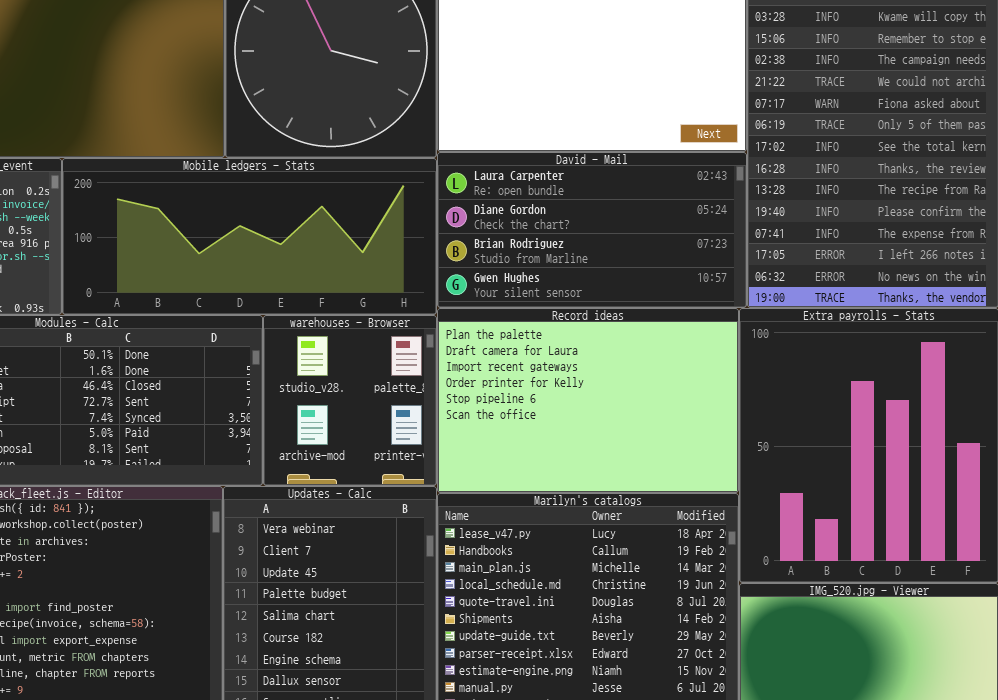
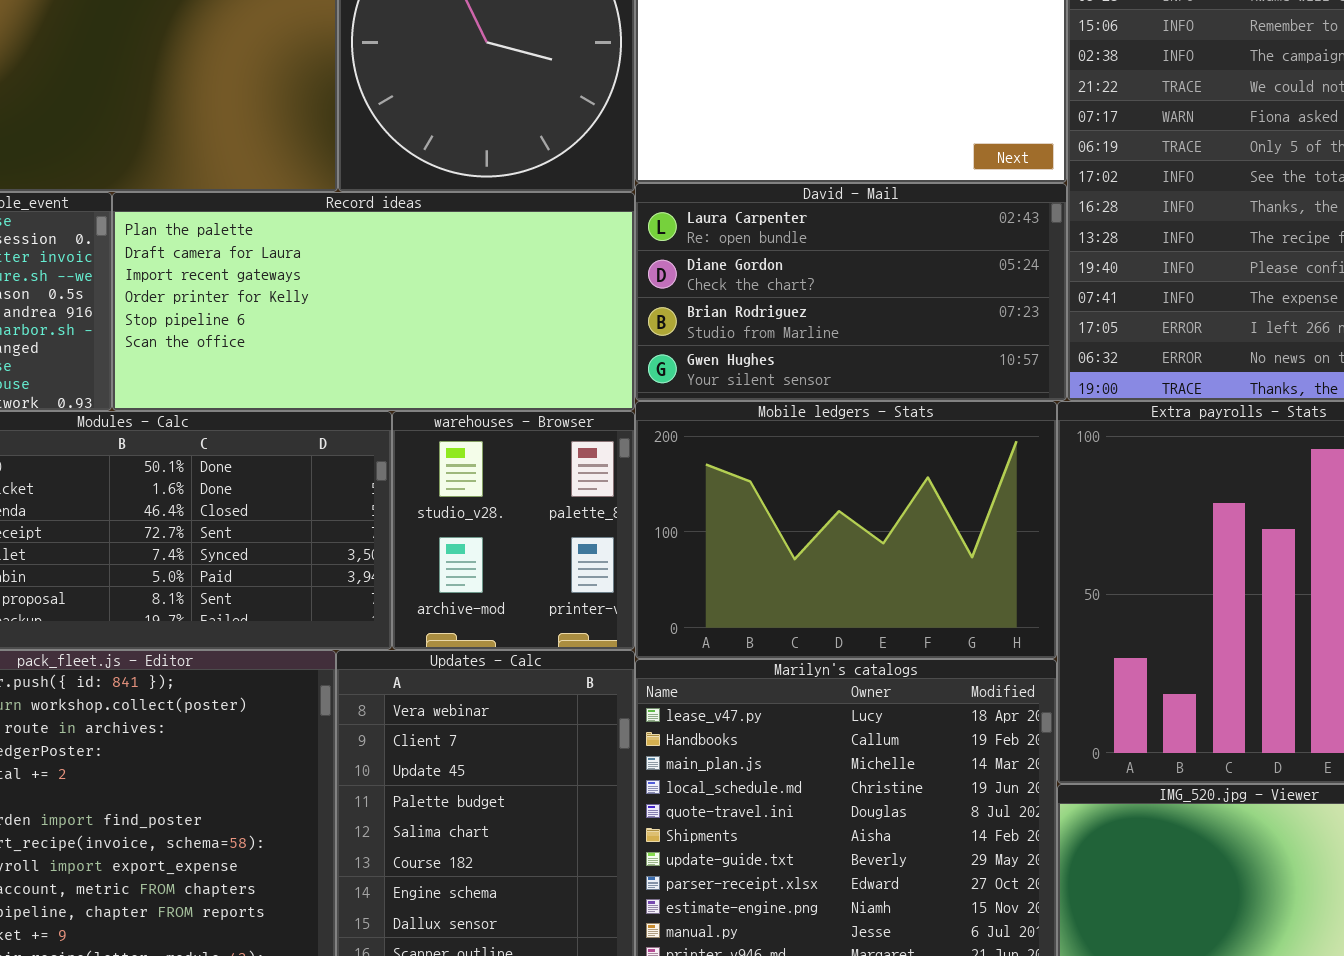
Mobile ledgers - Stats: [62,158,437,315] -> [635,401,1057,659], moved, resized
Record ideas: [437,308,739,493] -> [112,192,635,411], moved, resized

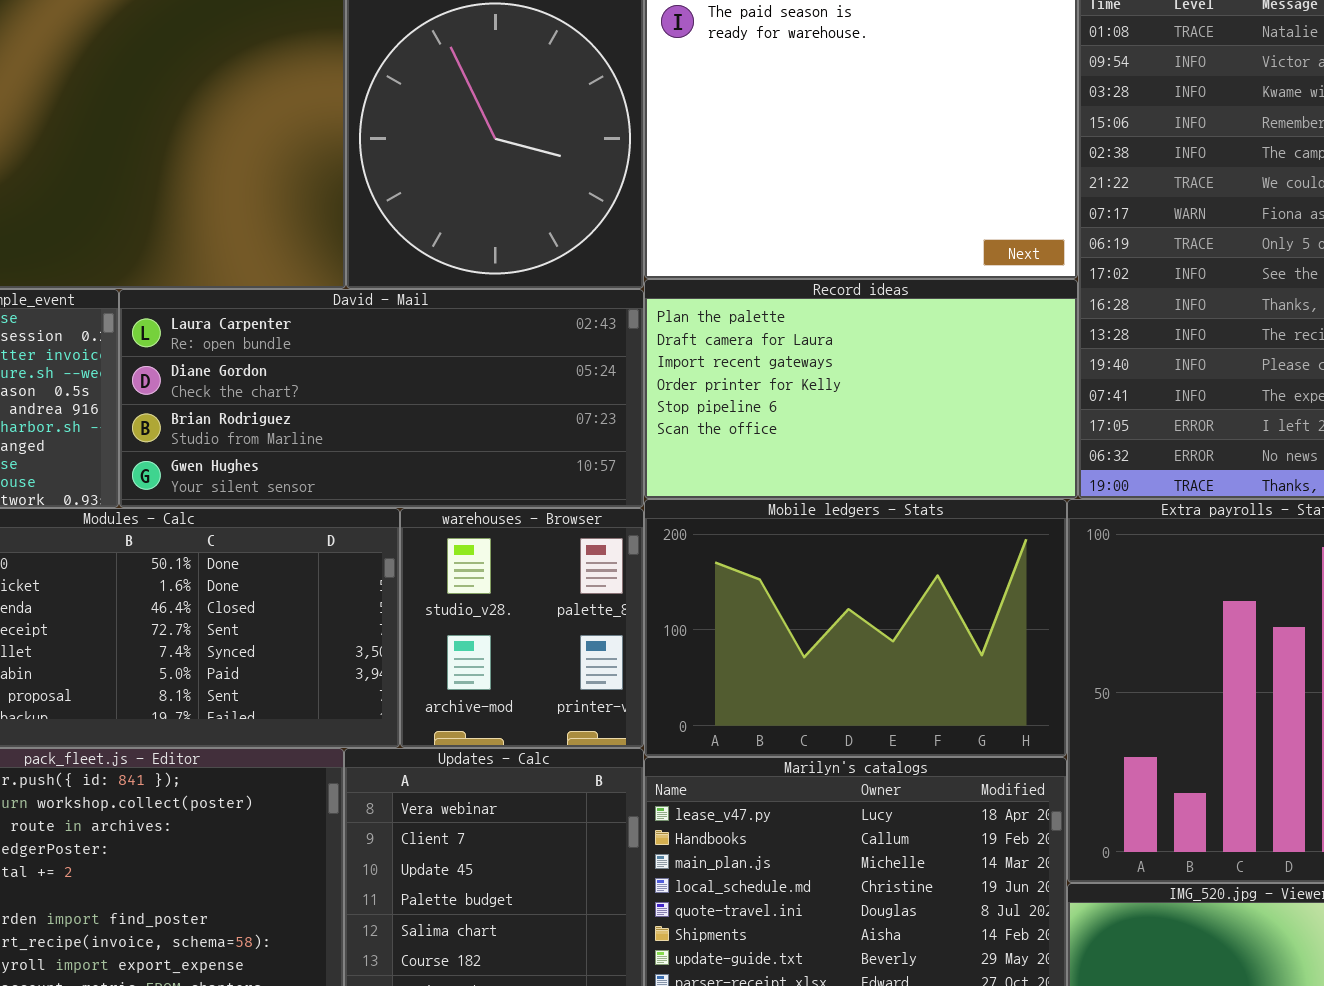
David - Mail: [635,183,1067,401] -> [119,289,644,508], moved, resized
Record ideas: [112,192,635,411] -> [644,279,1078,499], moved, resized

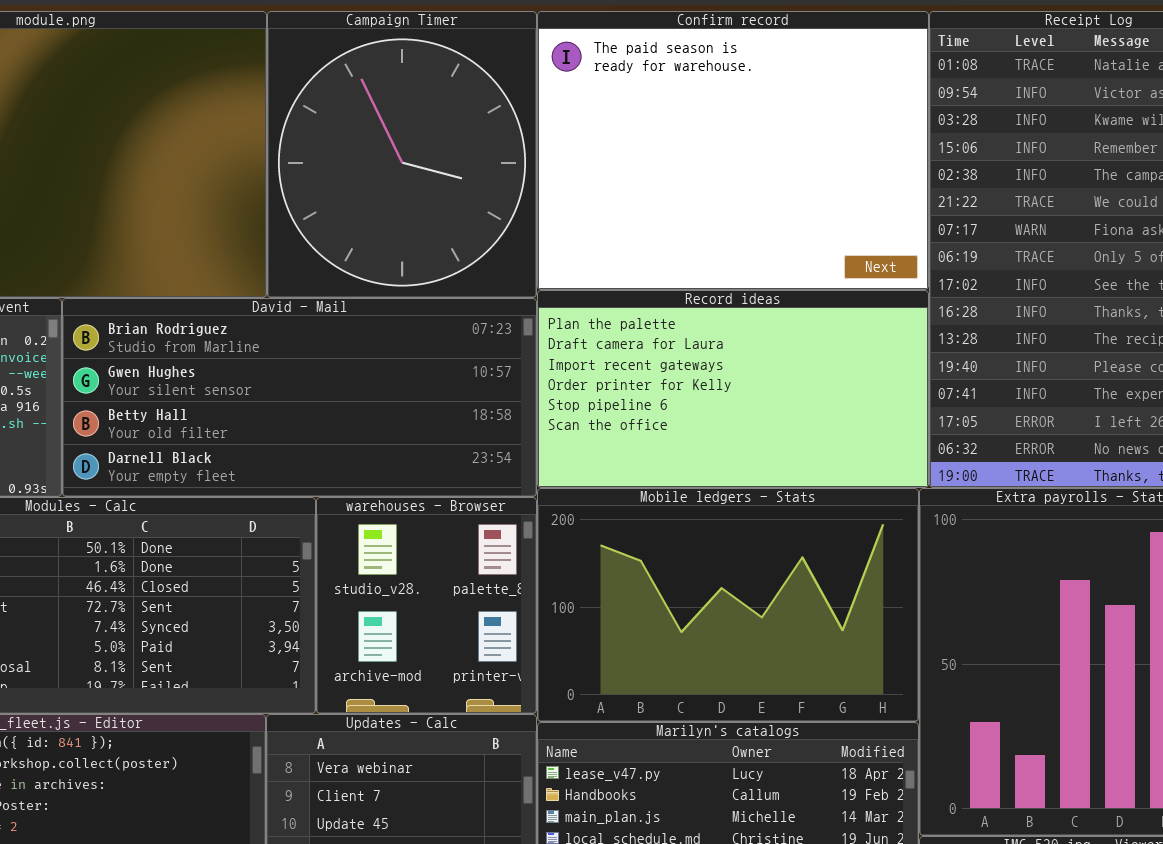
David - Mail: [119,289,644,508] -> [62,298,537,497], scrolled down 2 rows

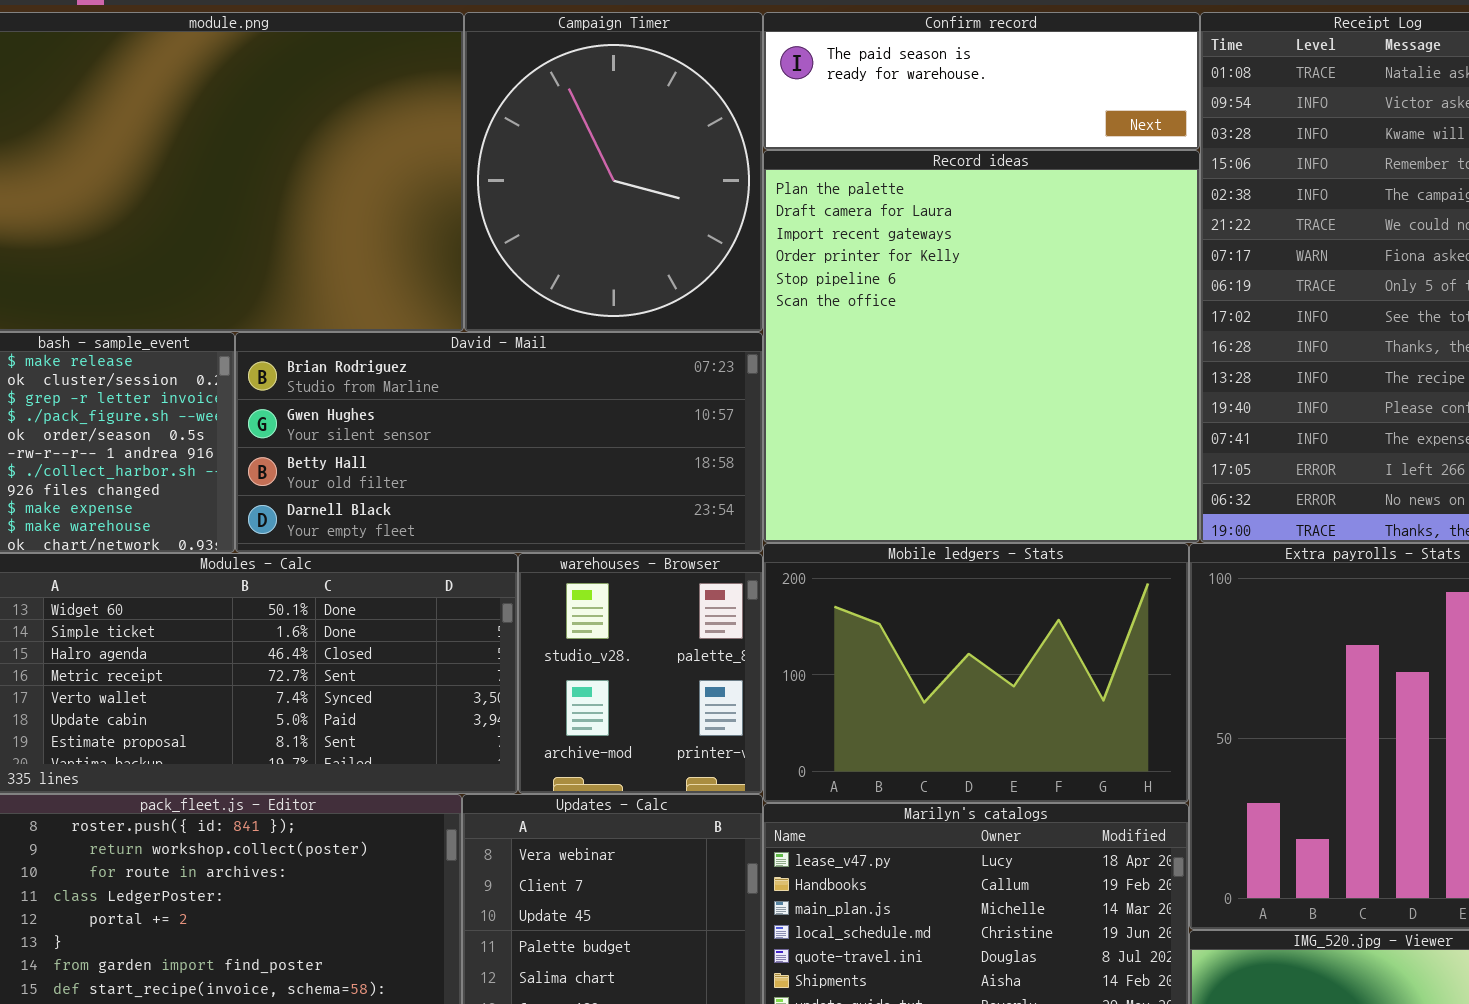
Confirm record: [537,11,929,290] -> [763,12,1200,150], resized
Record ideas: [537,290,929,488] -> [763,150,1200,543], resized

